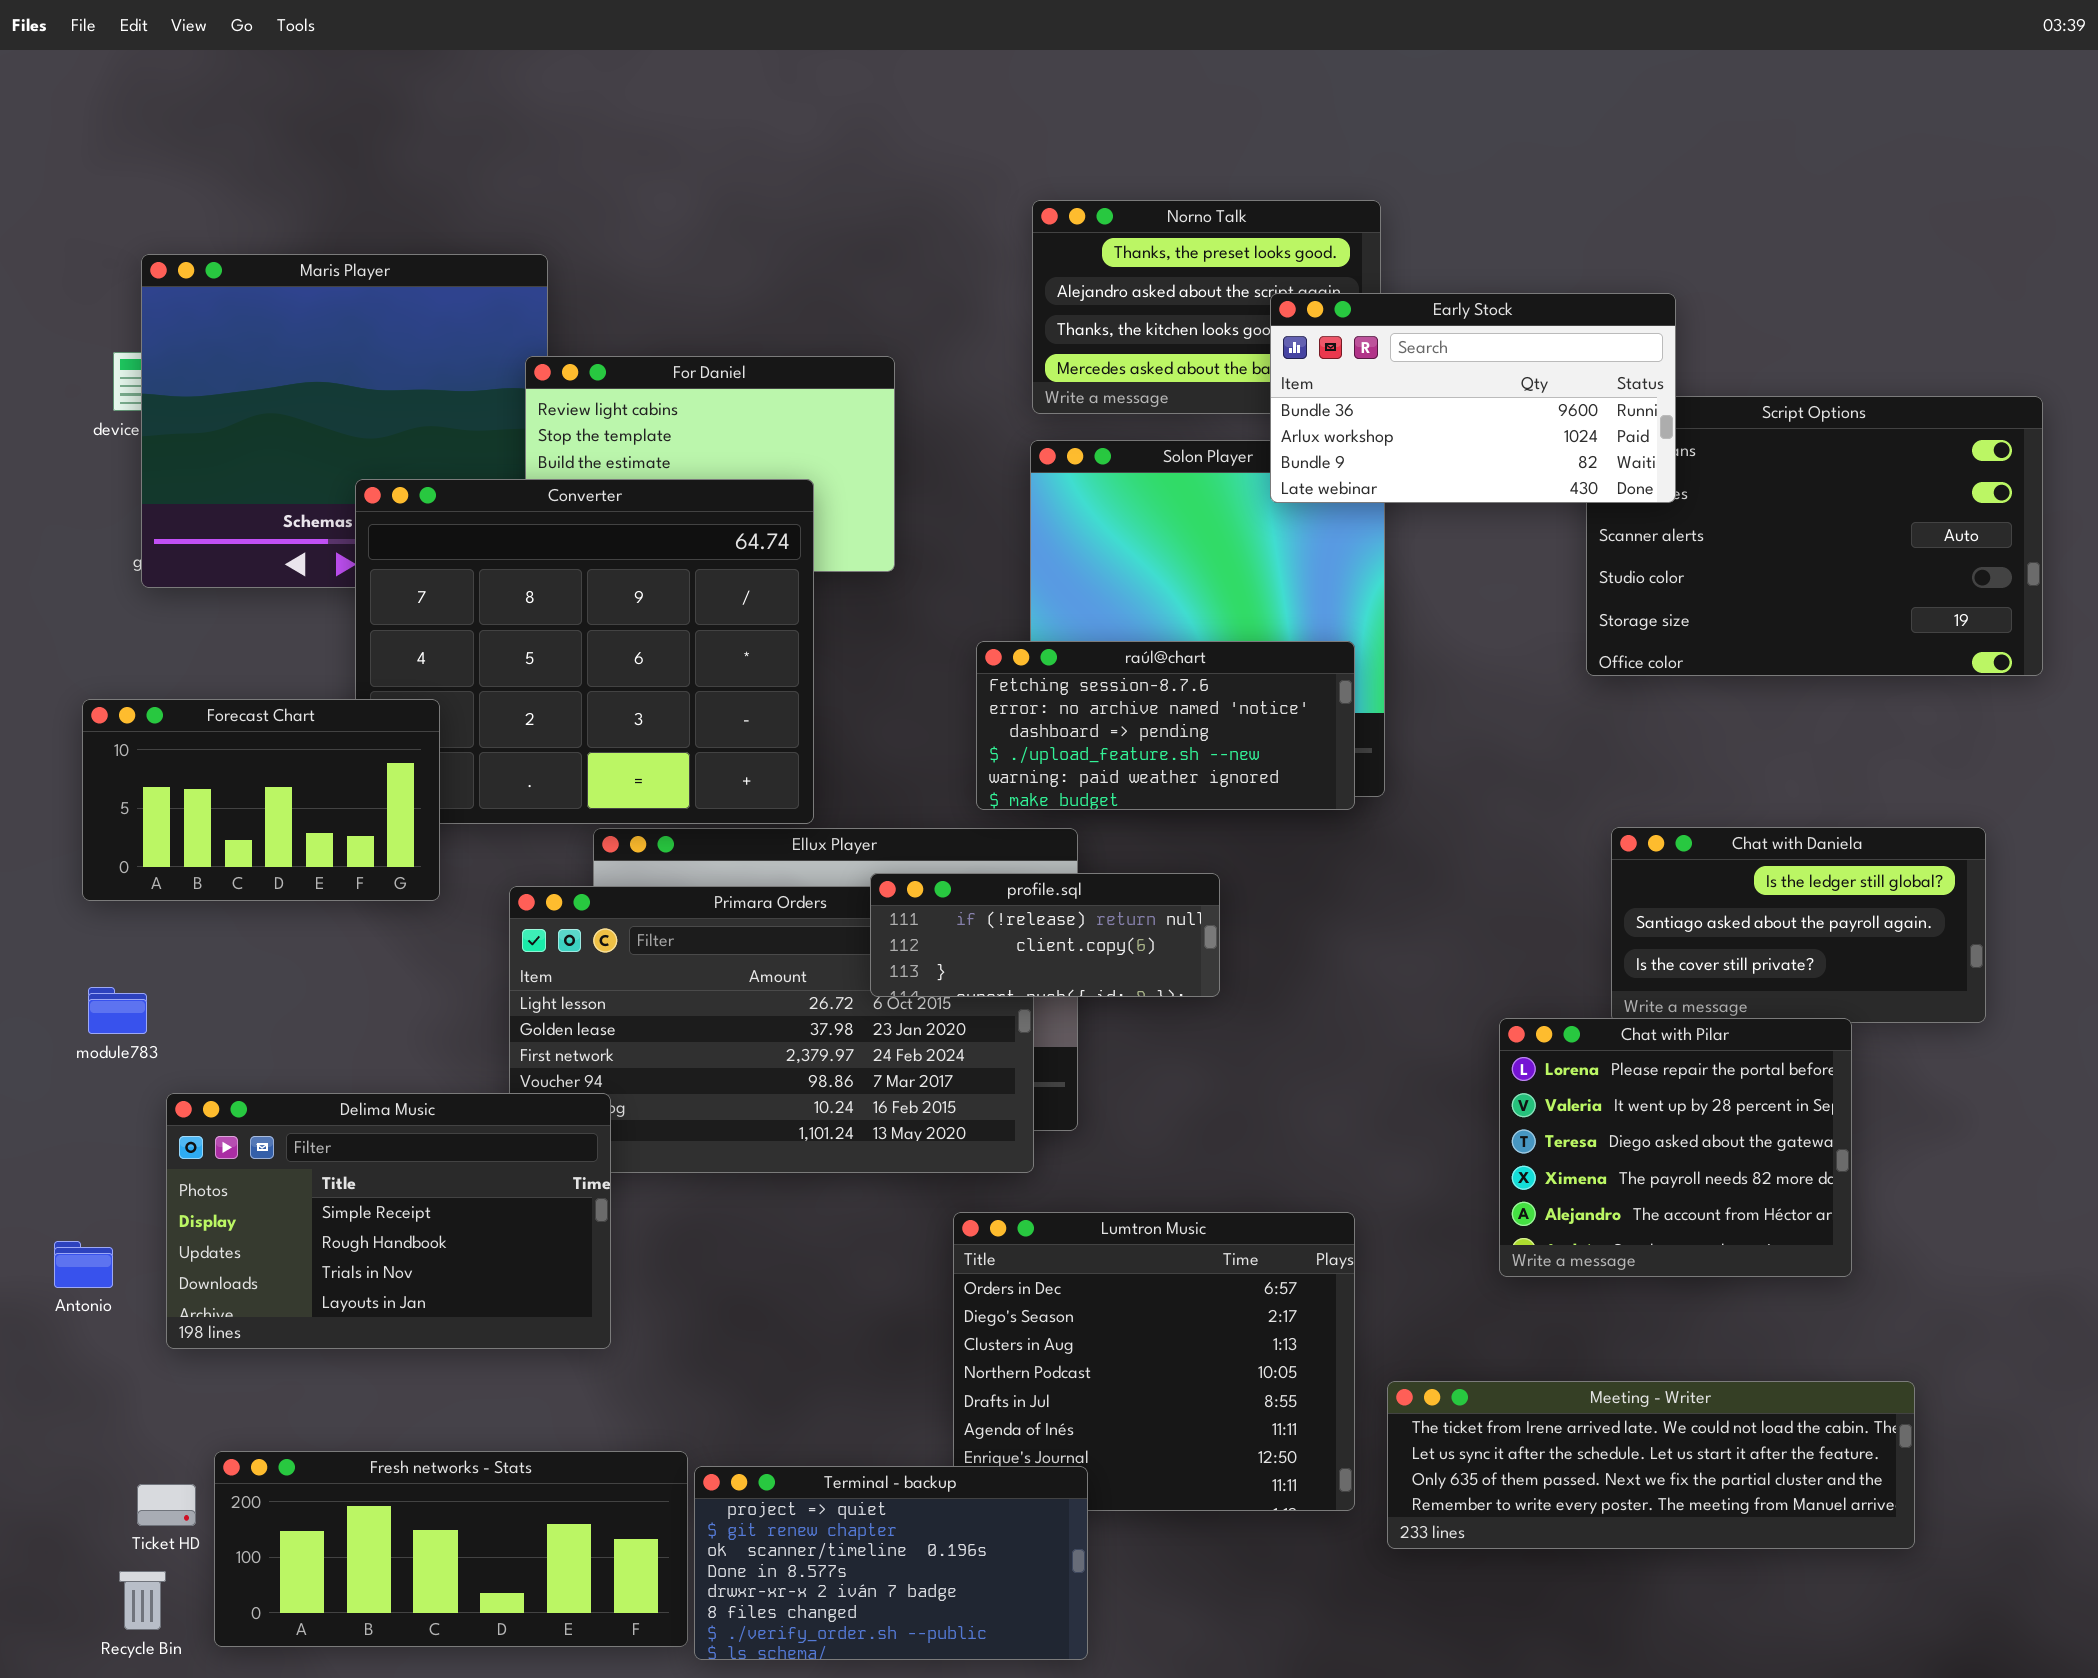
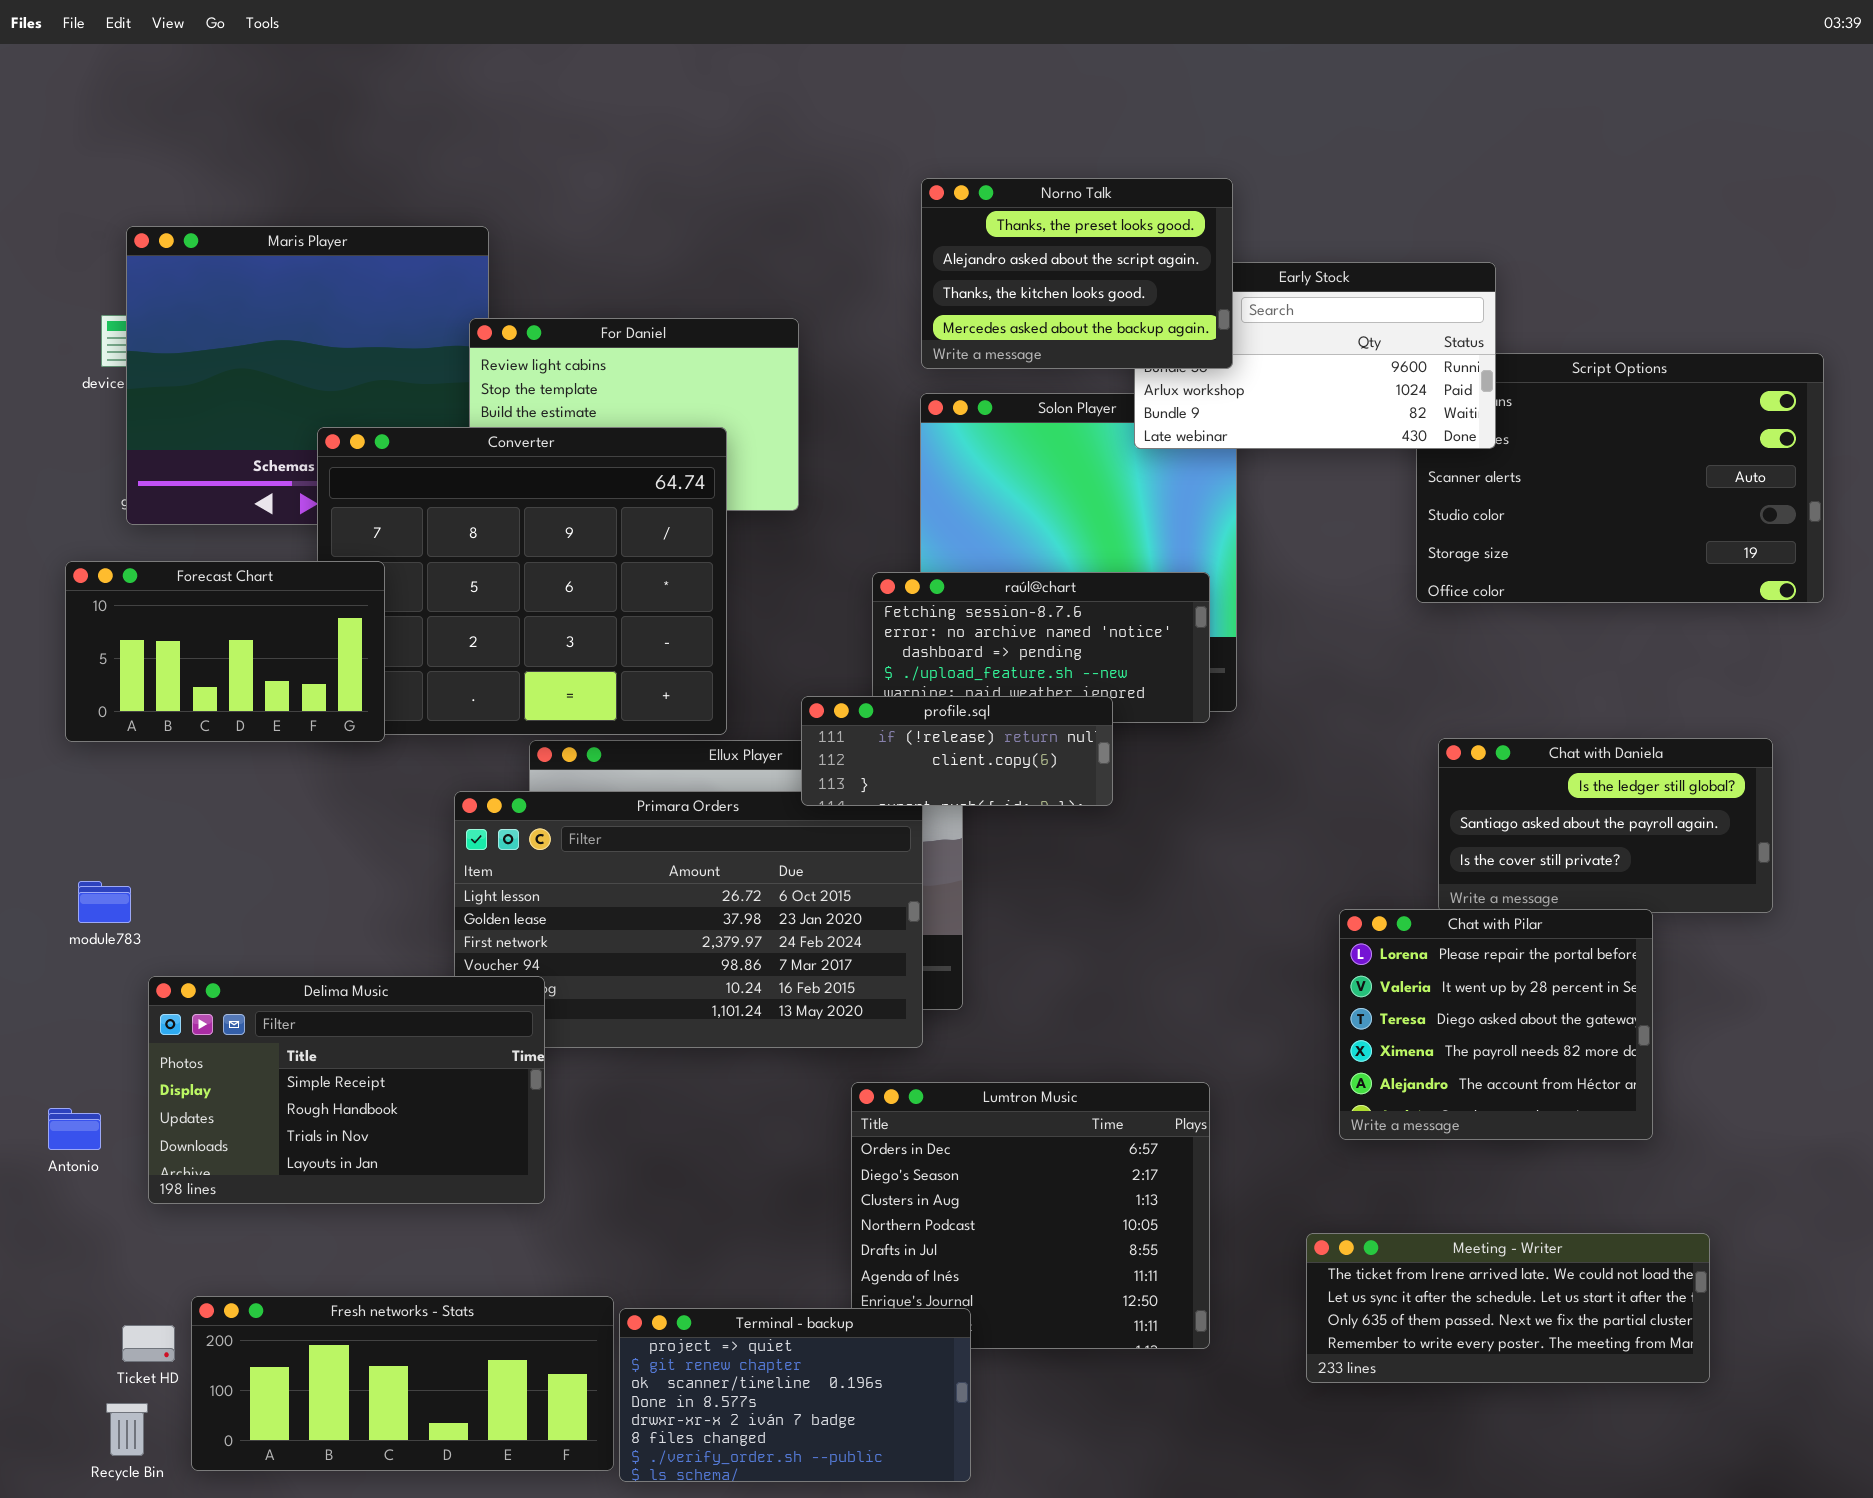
Norno Talk: [1032,200,1381,414] -> [921,178,1233,369], raised
Forecast Chart: [82,699,440,901] -> [65,561,385,742], moved
profile.sql: [870,873,1220,997] -> [801,696,1113,806], moved
Meeting - Writer: [1387,1381,1915,1549] -> [1306,1233,1710,1383], resized

